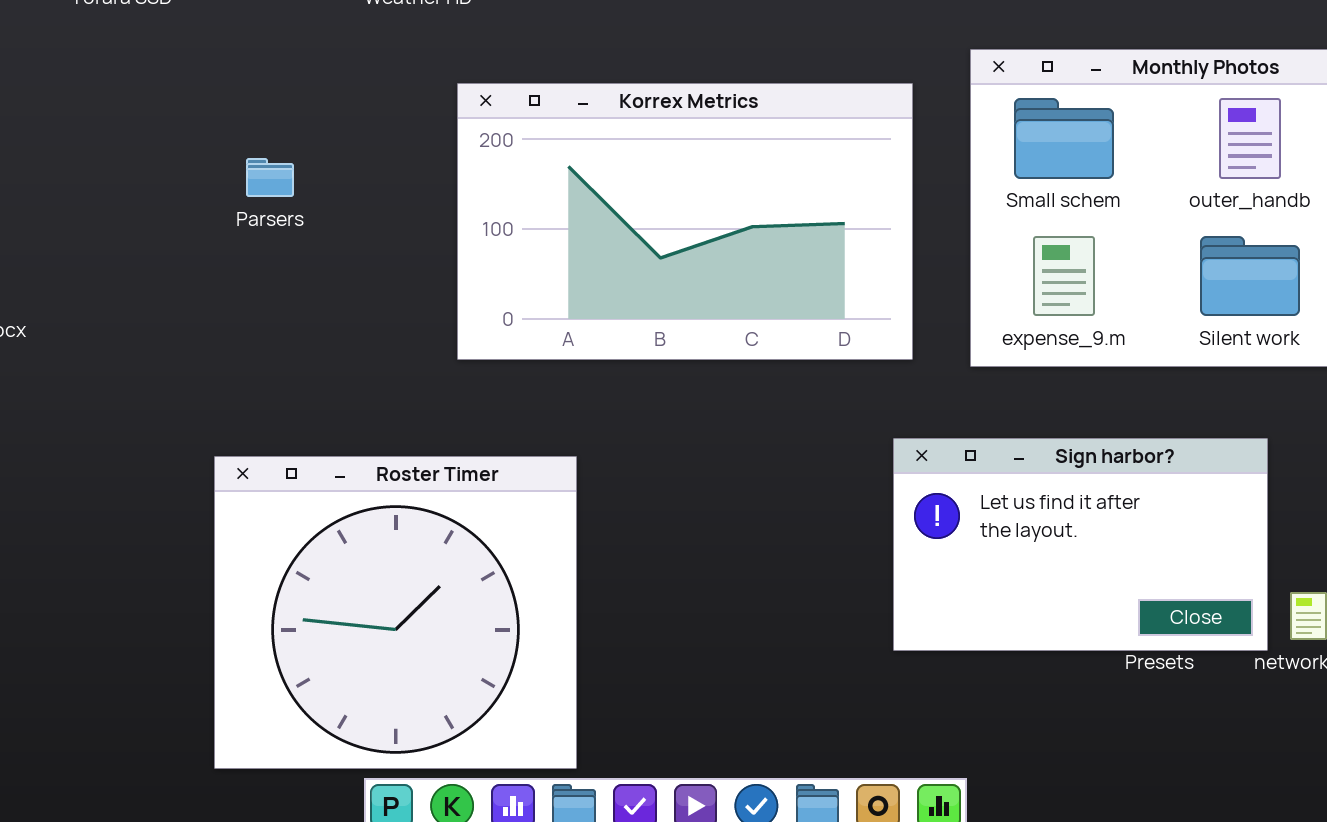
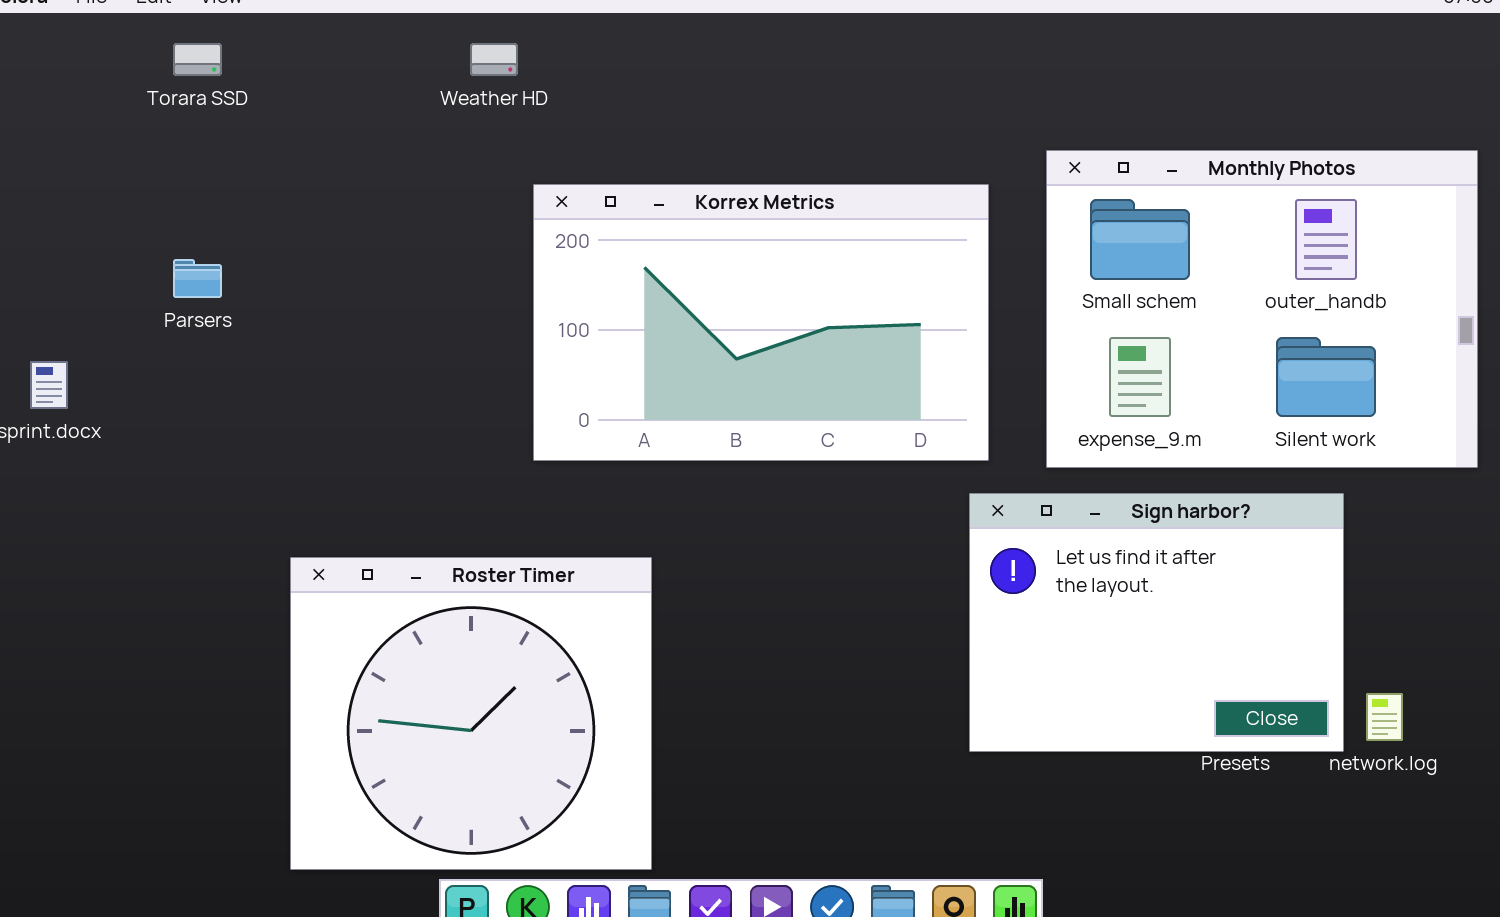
Parsers: [246,158,294,197] -> [173,259,222,298], moved
Sign harbor?: [893,438,1268,651] -> [969,493,1344,752], resized

